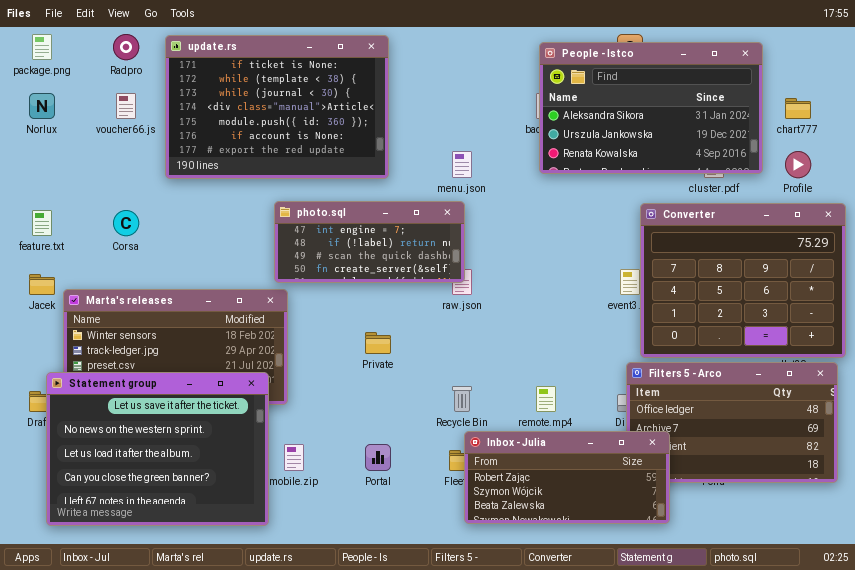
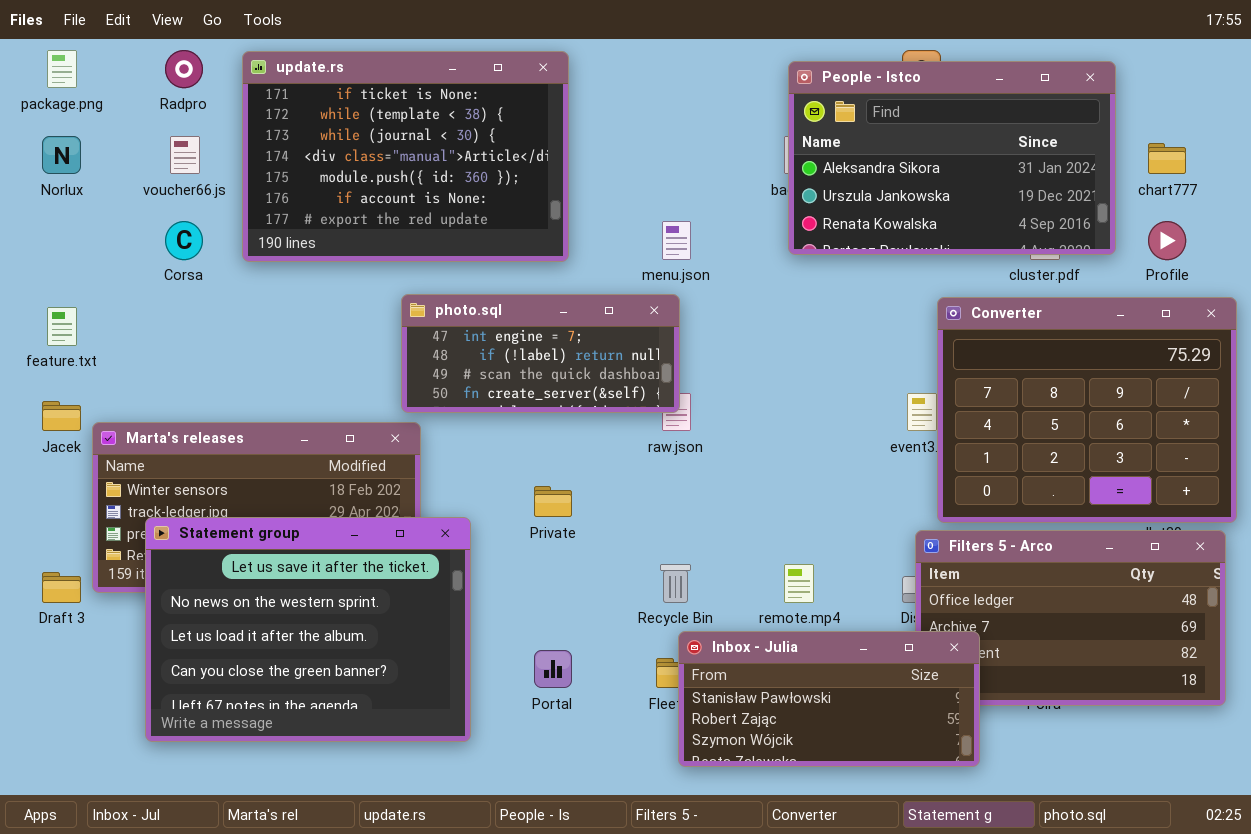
Corsa: [113,210,139,236] -> [165,221,203,260], moved
Statement group: [46,372,269,526] -> [145,517,471,742], moved
Inbox - Julia: [464,431,670,524] -> [678,631,980,767], scrolled up 1 row

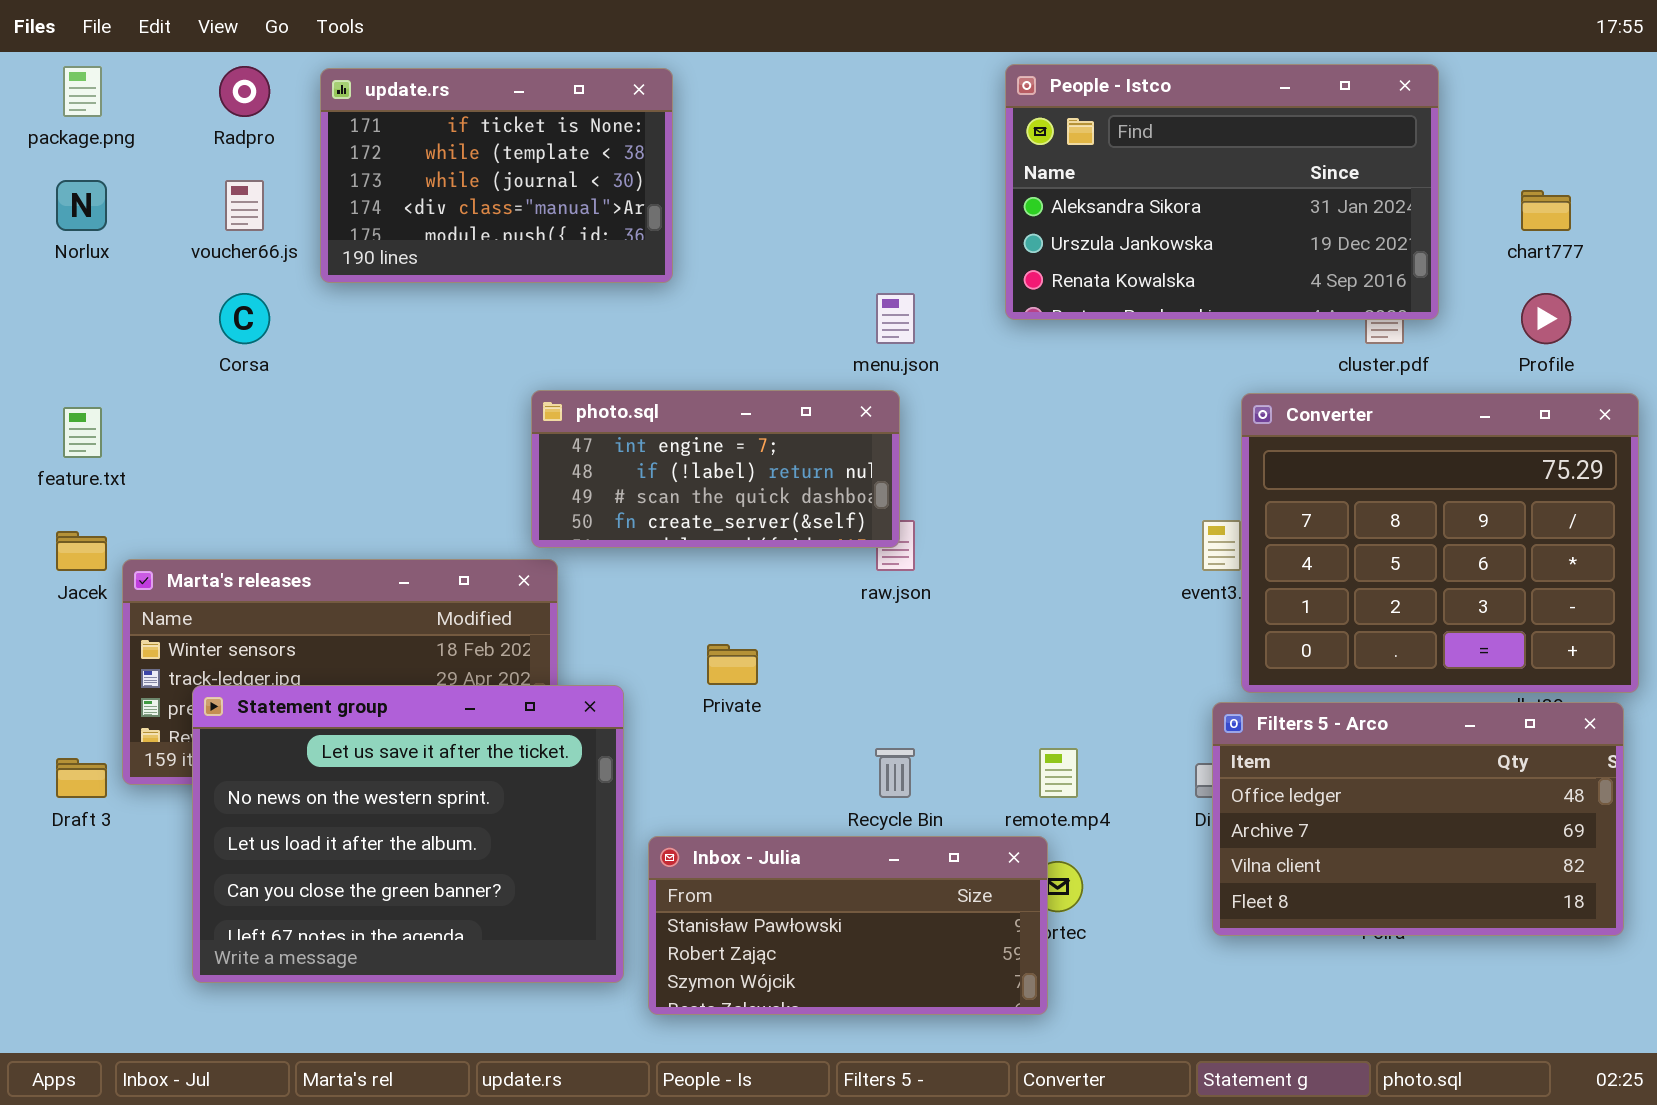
update.rs: [242,51,569,262] -> [320,68,673,283], resized
People - Istco: [788,61,1116,255] -> [1005,64,1439,320], moved
Inbox - Julia: [678,631,980,767] -> [648,836,1048,1015], moved

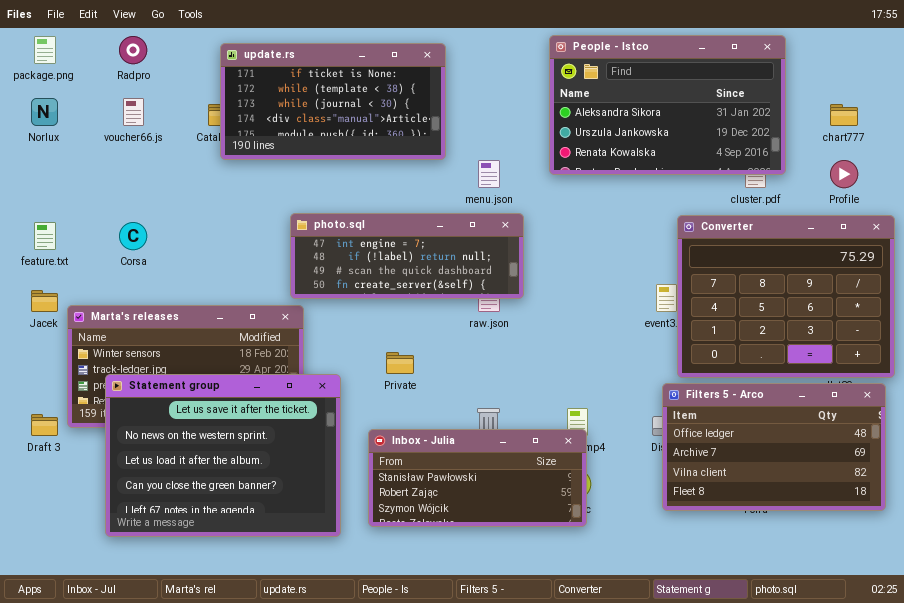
update.rs: [320,68,673,283] -> [220,43,446,160], moved, resized
Corsa: [219,293,270,344] -> [119,222,147,250], moved
photo.sql: [531,390,900,548] -> [290,213,524,299], resized
Inbox - Julia: [648,836,1048,1015] -> [368,429,587,527], moved

